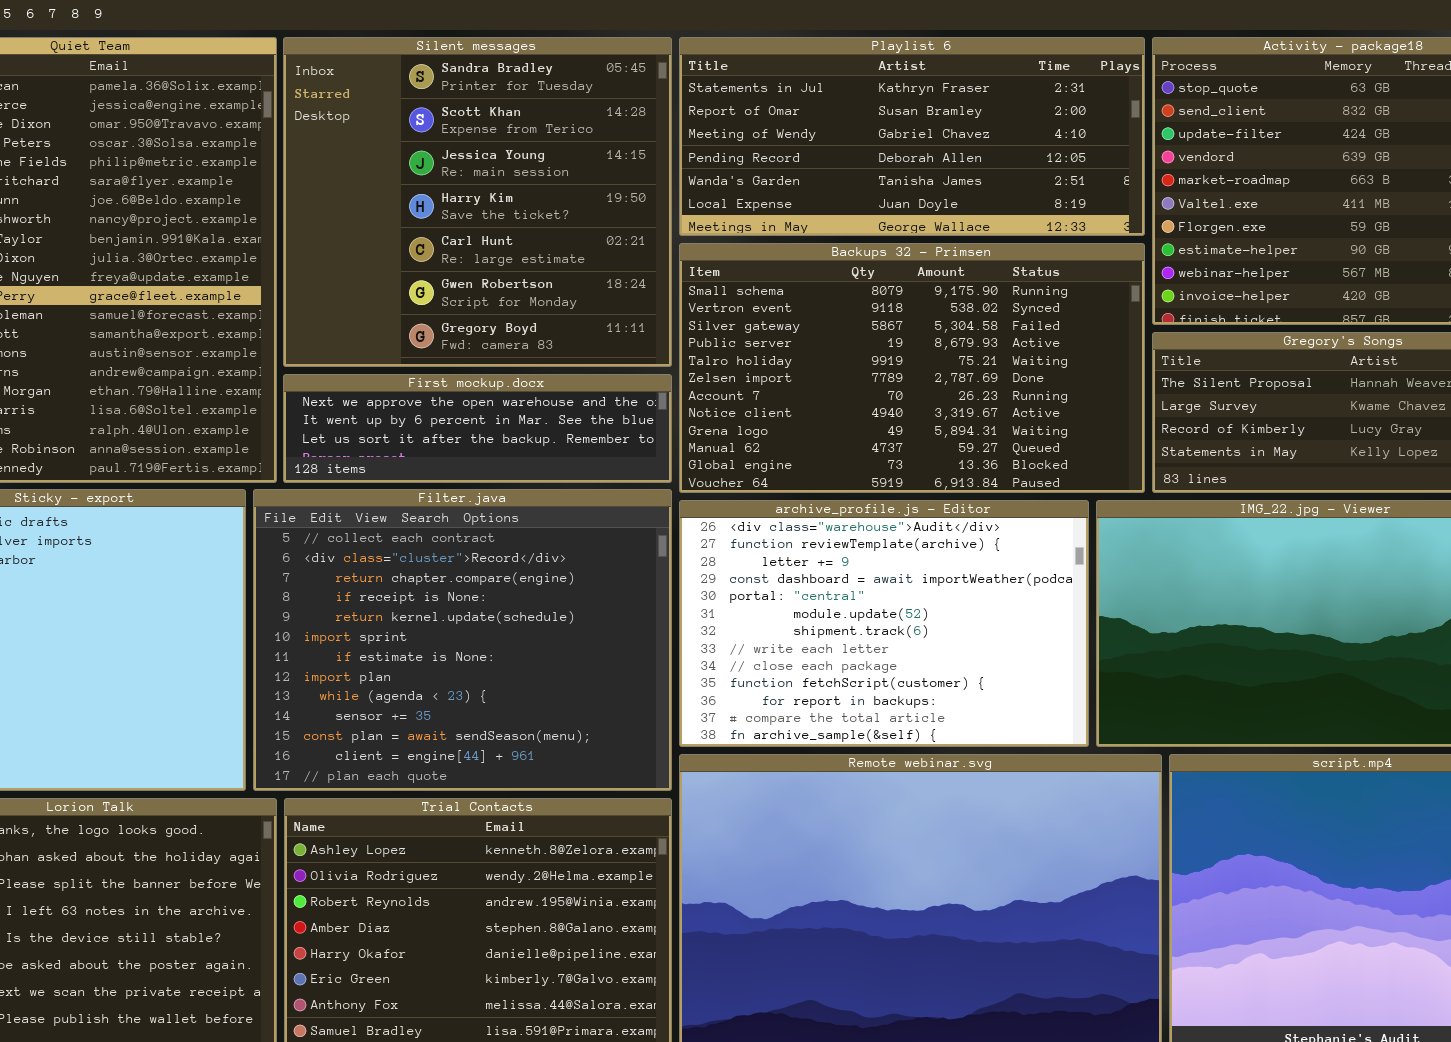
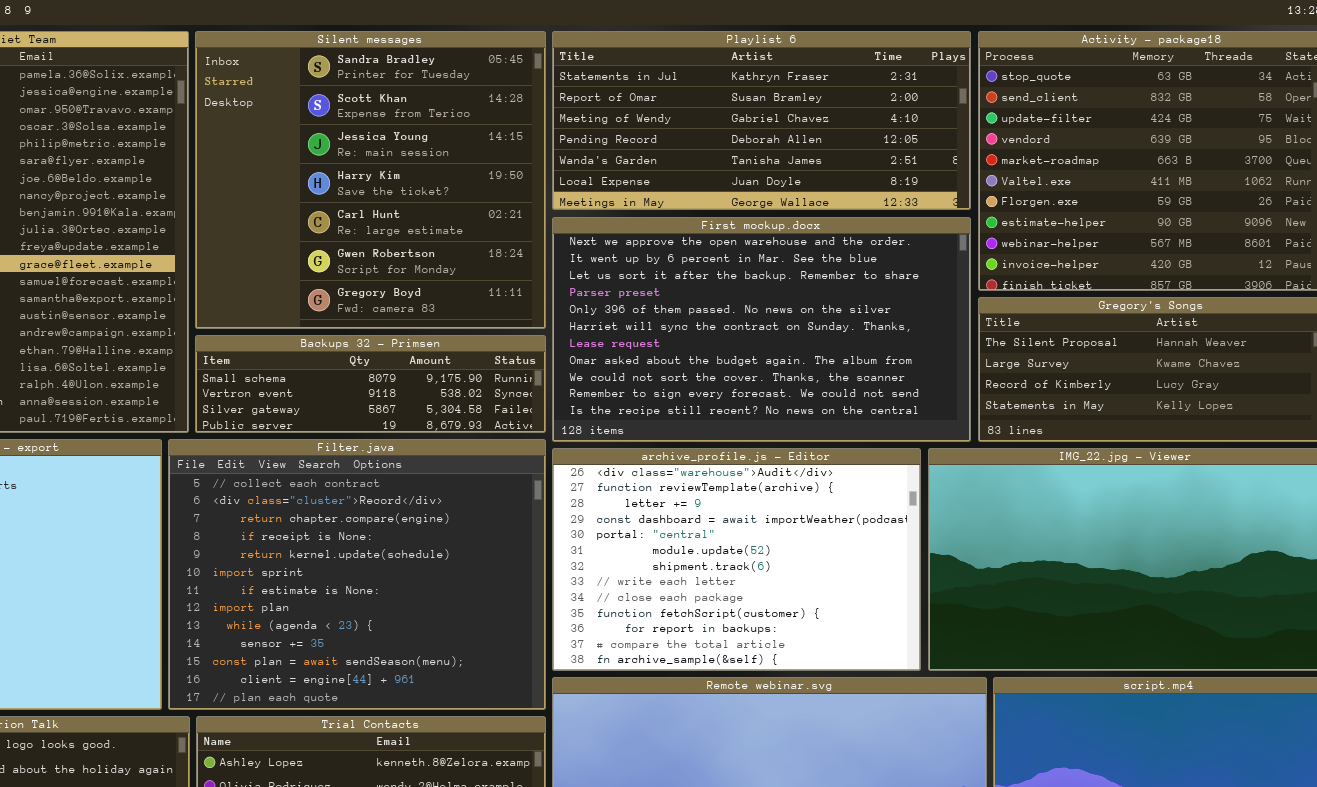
Backups 32 - Primsen: [679,243,1145,493] -> [195,335,546,433], moved, resized
First mockup.docx: [283,374,672,483] -> [552,217,971,442], moved, resized

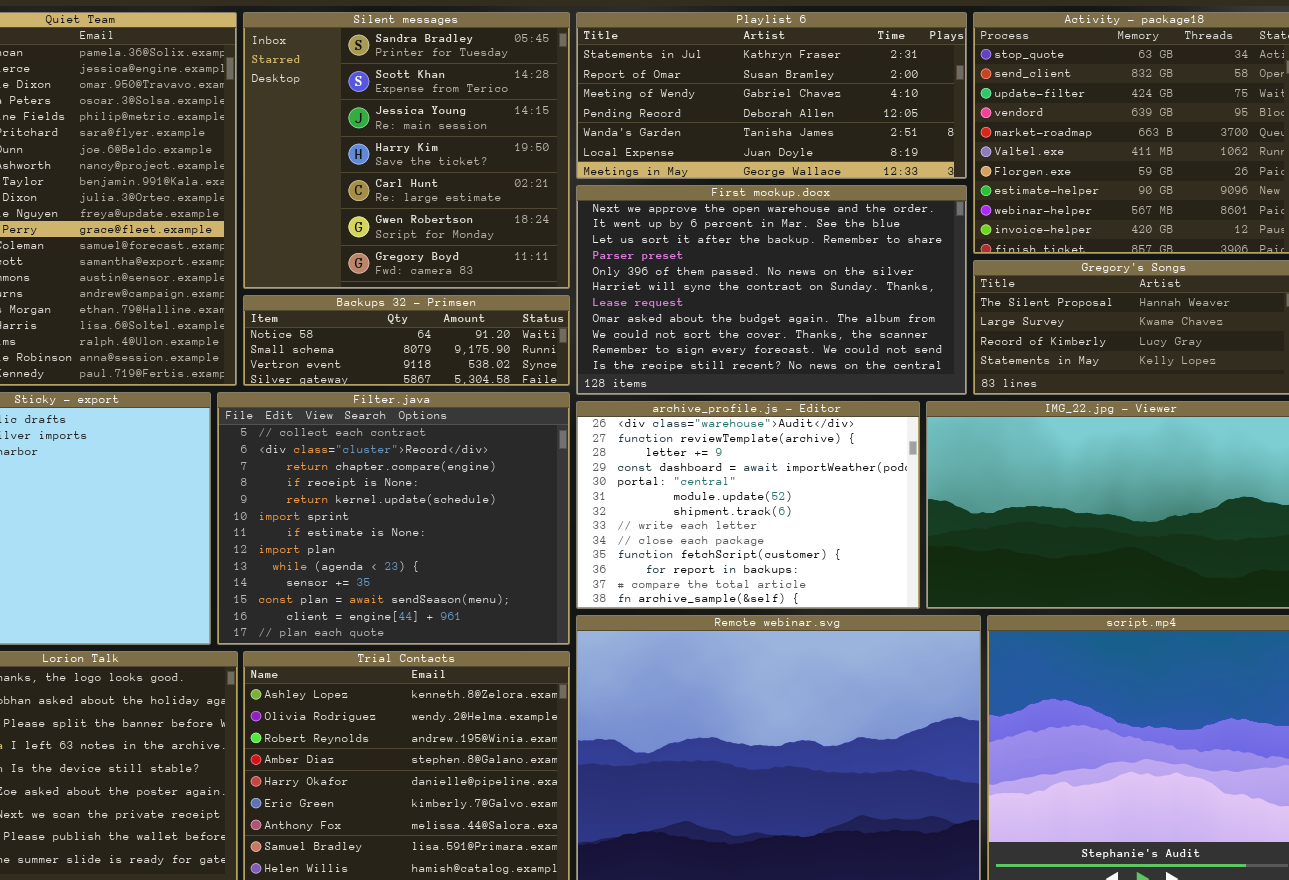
Backups 32 - Primsen: [195,335,546,433] -> [243,295,570,386], scrolled up 1 row

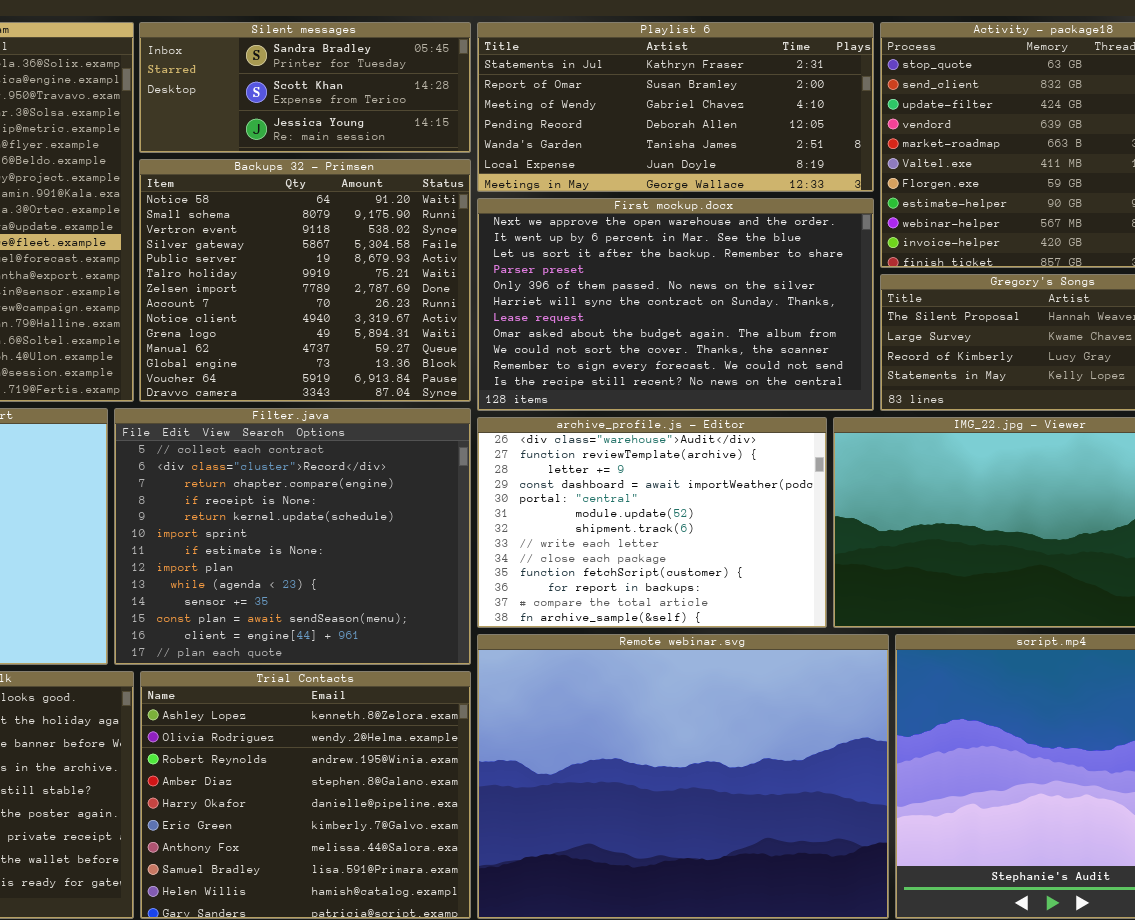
Silent messages: [243,12,570,289] -> [139,22,471,153], resized
Backups 32 - Primsen: [243,295,570,386] -> [139,159,471,402], resized

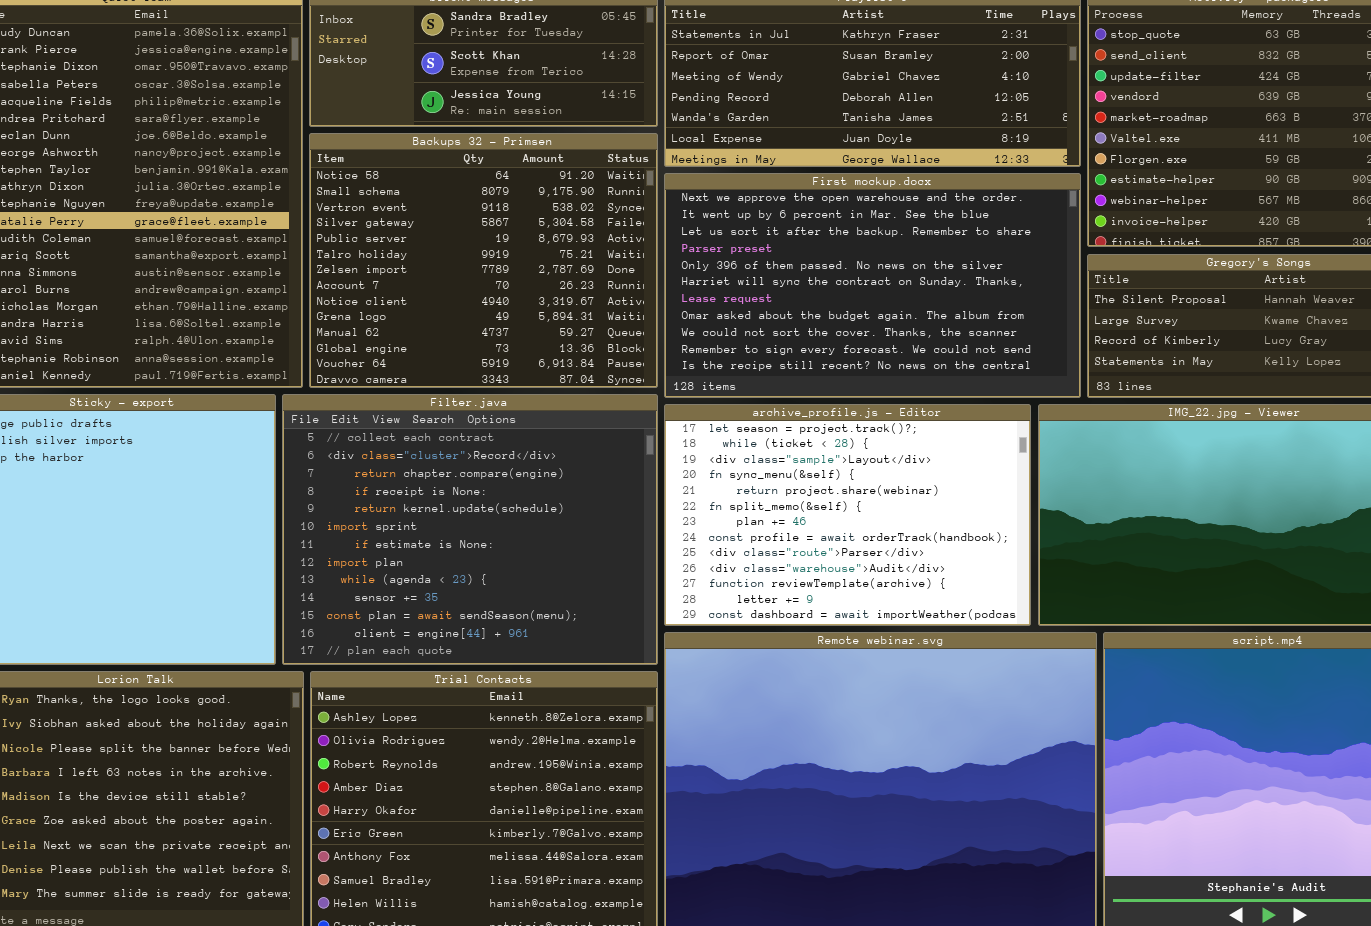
archive_profile.js - Editor: [477,417,827,628] -> [664,404,1031,626], scrolled up 9 rows

